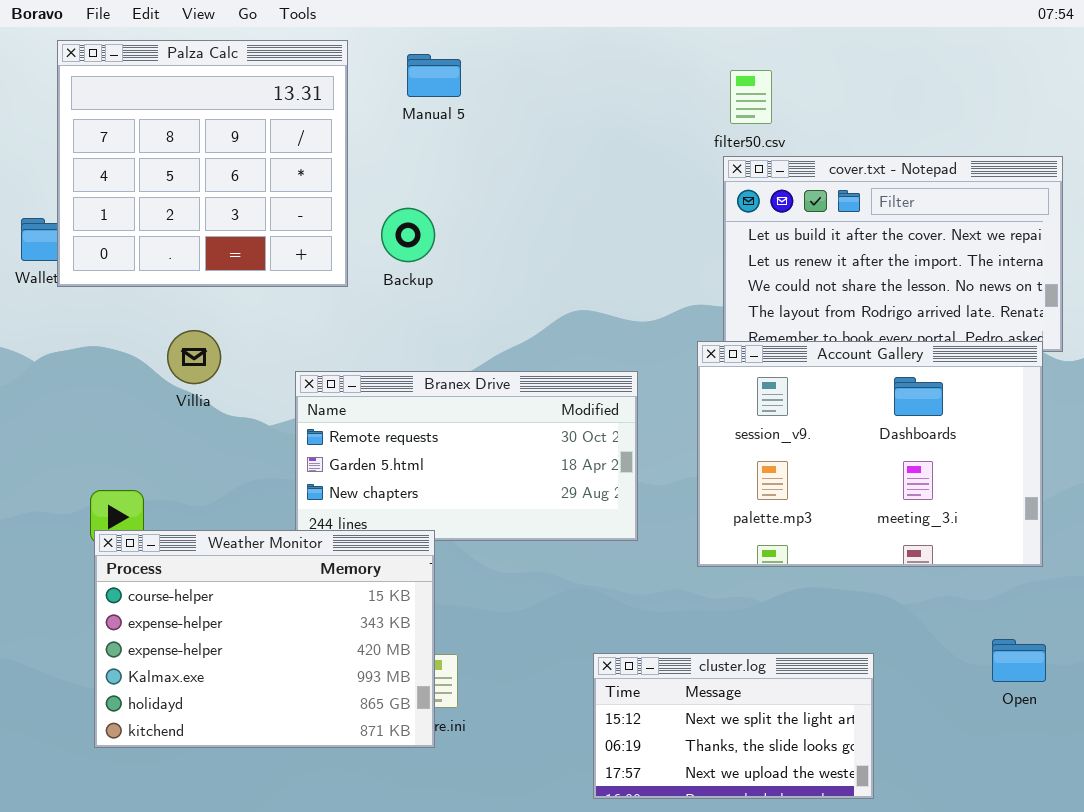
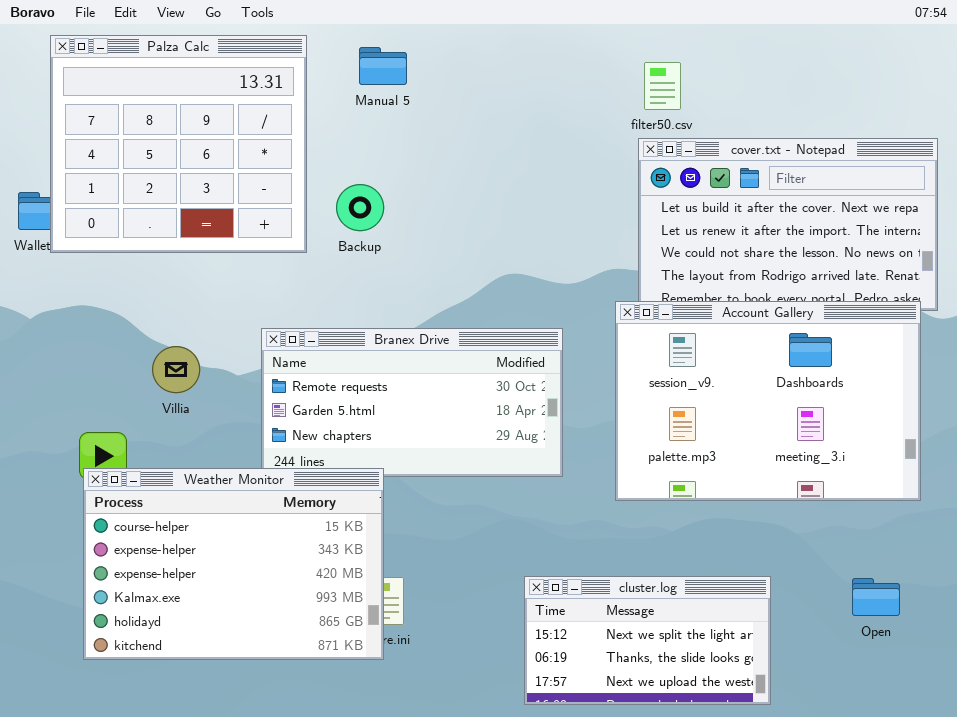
Villia: [167,330,221,384] -> [152,346,200,393], moved
Open: [992,639,1046,682] -> [852,578,900,616], moved

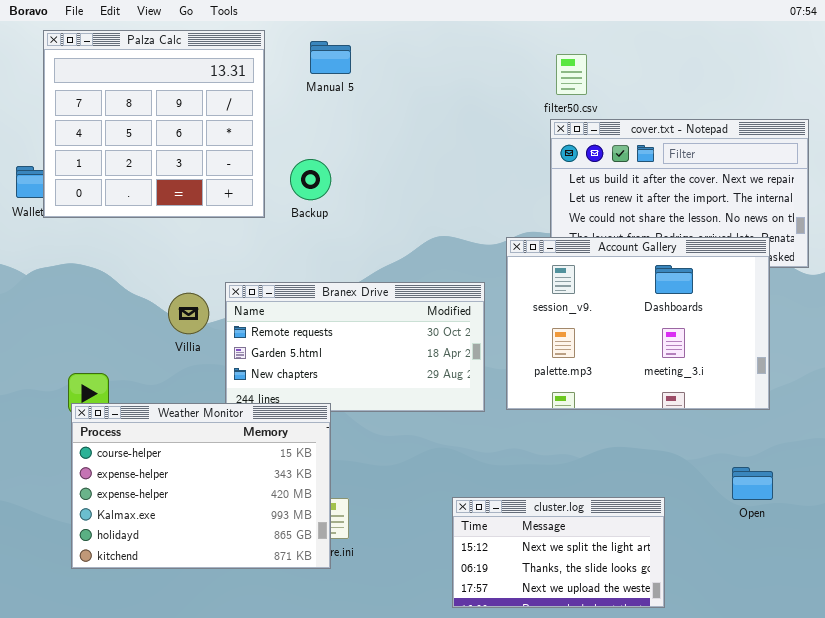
Account Gallery: [615,301,921,501] -> [506,237,770,410], moved
Villia: [152,346,200,393] -> [168,293,209,334], moved
Open: [852,578,900,616] -> [732,467,773,500], moved

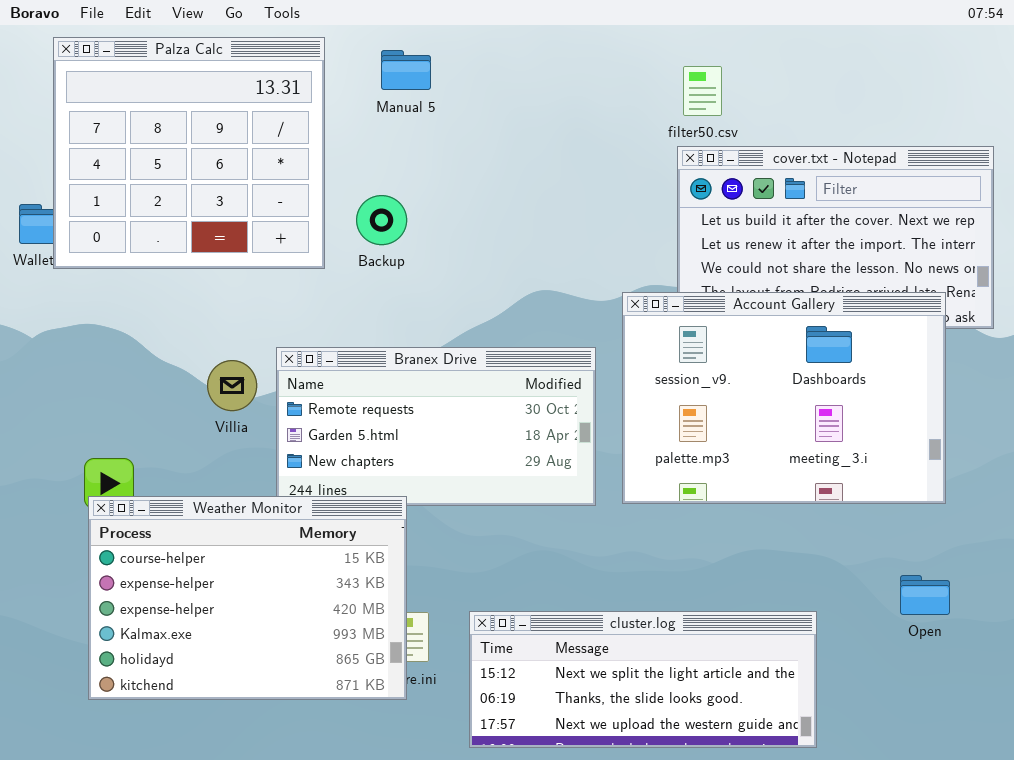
cluster.log: [452,497,665,608] -> [469,611,817,748], resized

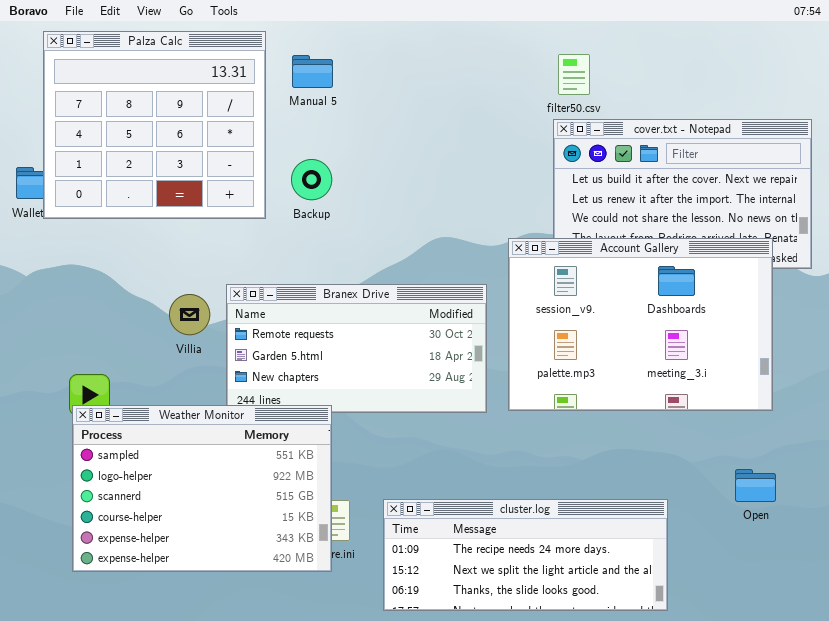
Manual 5: [381,50,431,90] -> [292,55,333,88], moved
Weather Monitor: [88,496,407,700] -> [72,405,332,572], scrolled up 3 rows
cluster.log: [469,611,817,748] -> [383,499,668,611], scrolled up 1 row

